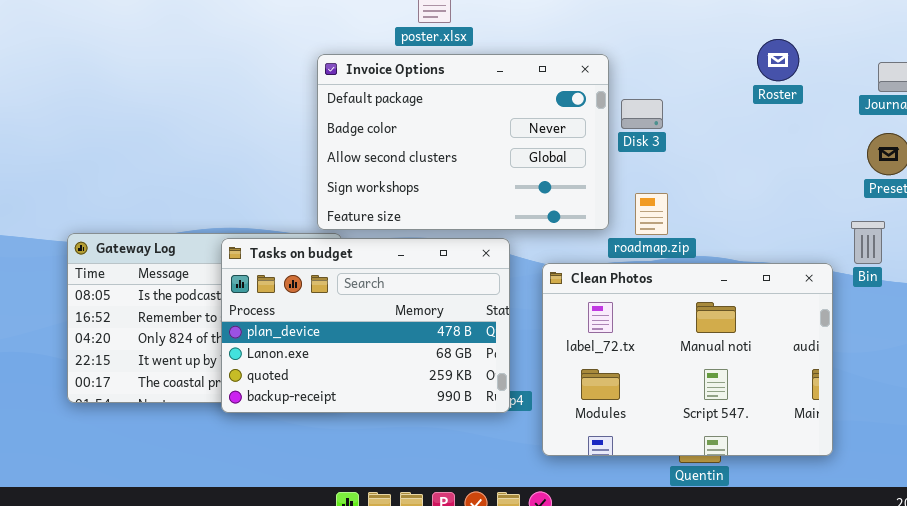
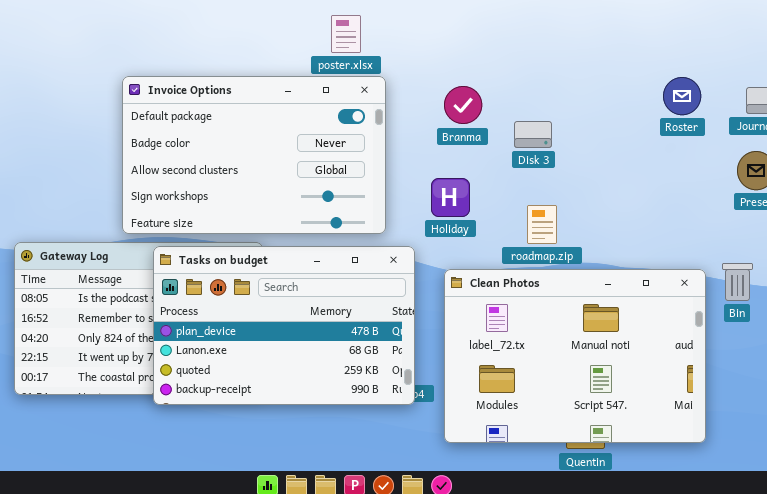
Roster: [757,39,799,81] -> [663,77,701,115], moved
Invoice Options: [317,54,609,230] -> [122,76,386,234], moved
Bin: [851,221,885,264] -> [722,263,753,301], moved

